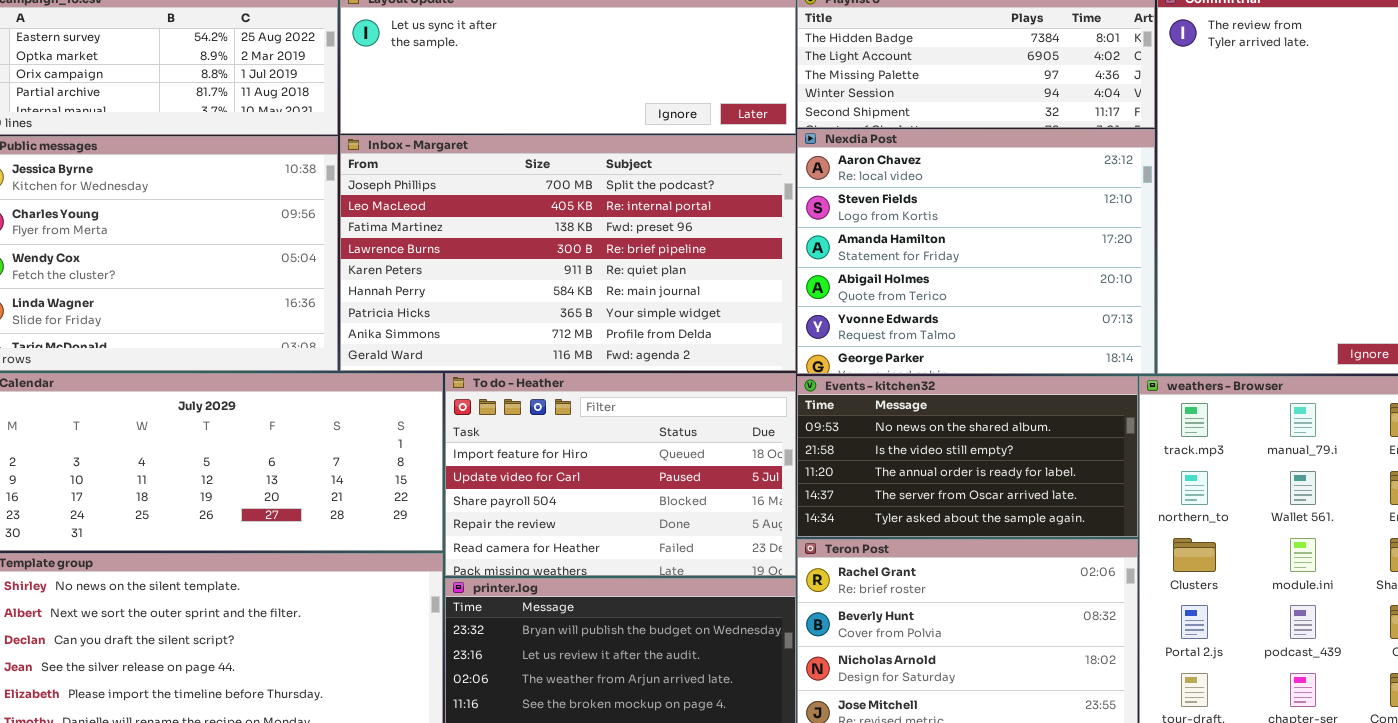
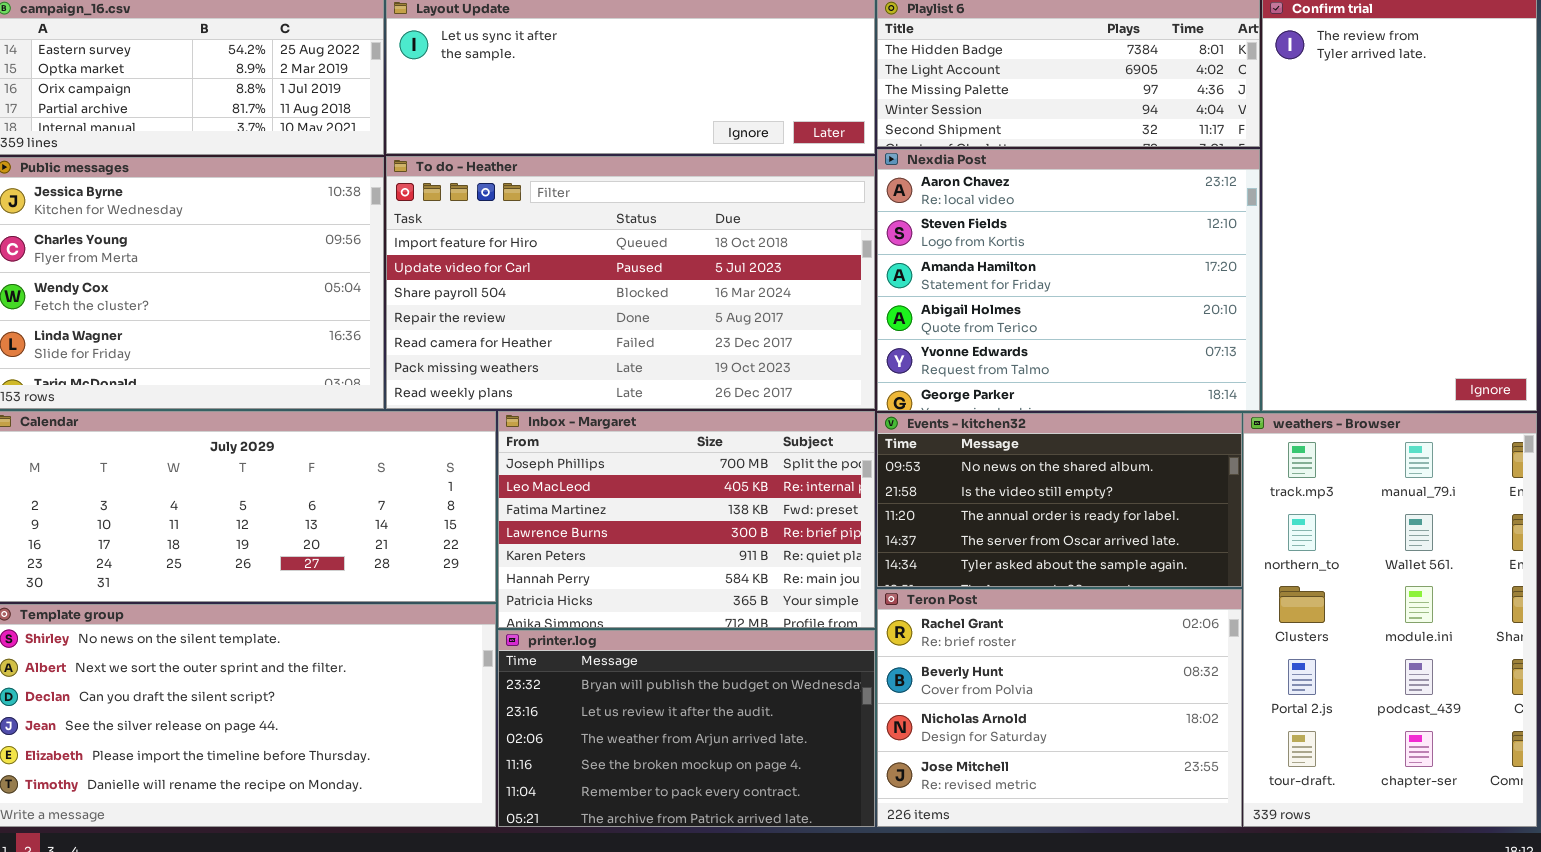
Inbox - Margaret: [340,135,796,371] -> [498,411,875,628], moved, resized
To do - Heather: [445,373,796,576] -> [386,156,875,409], moved, resized

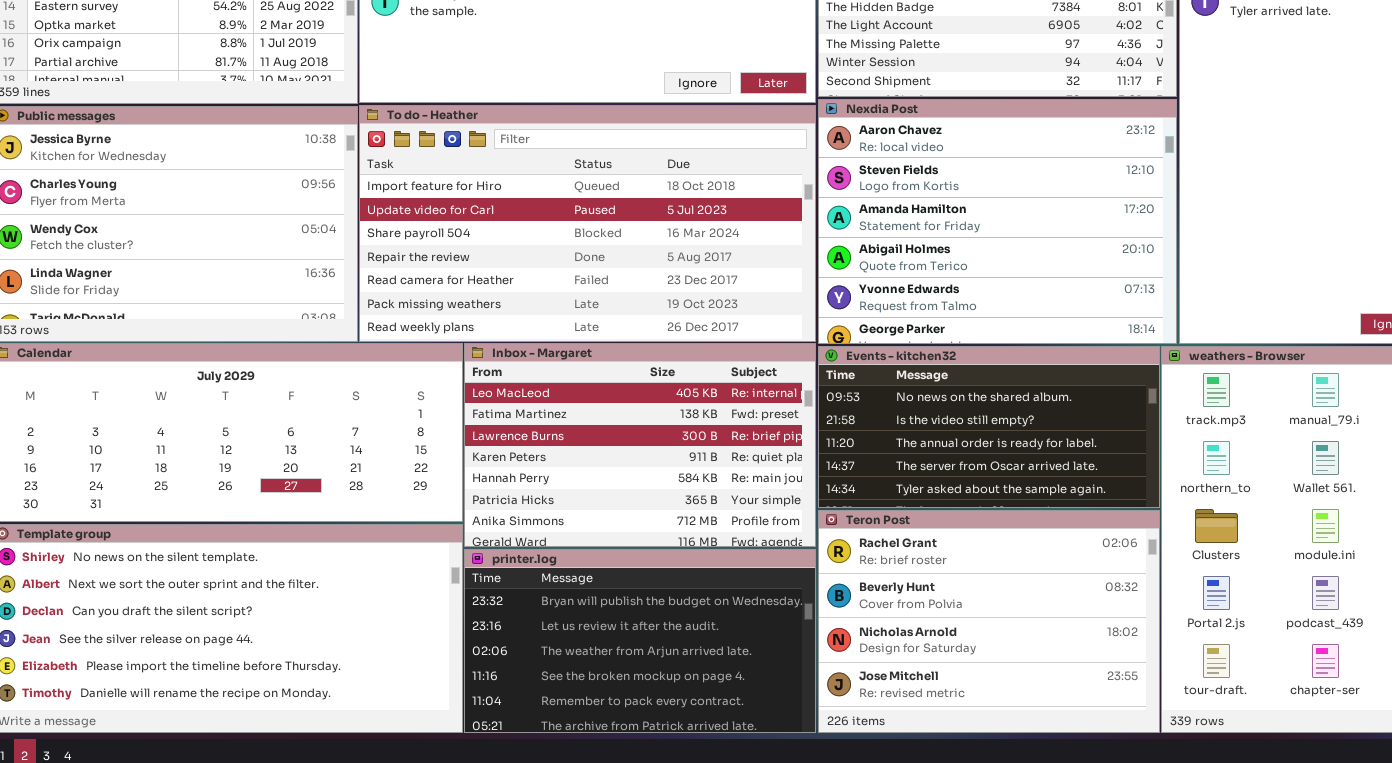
Inbox - Margaret: [498,411,875,628] -> [464,343,816,547], scrolled down 1 row

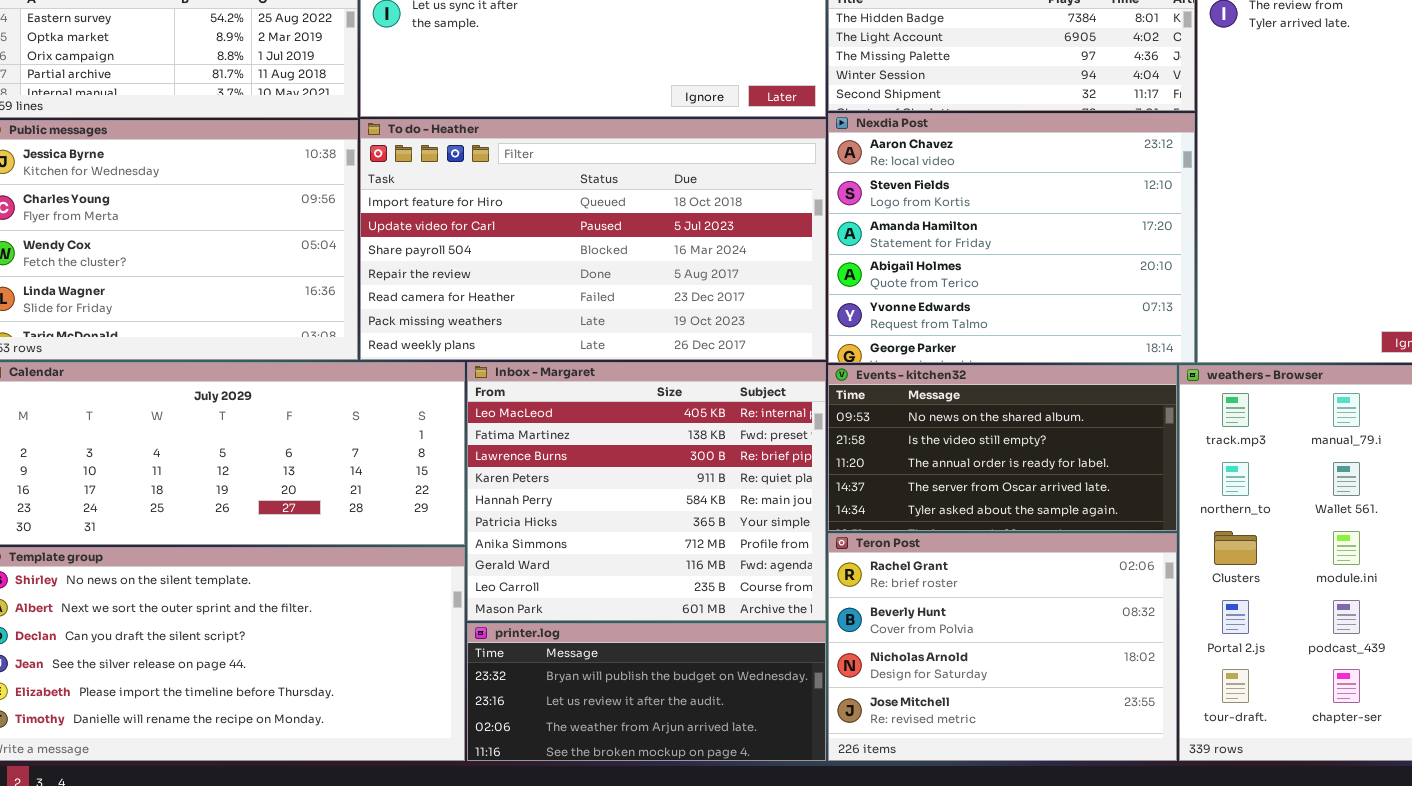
Inbox - Margaret: [464,343,816,547] -> [467,362,826,621], resized
printer.log: [464,549,816,733] -> [467,623,826,761], resized

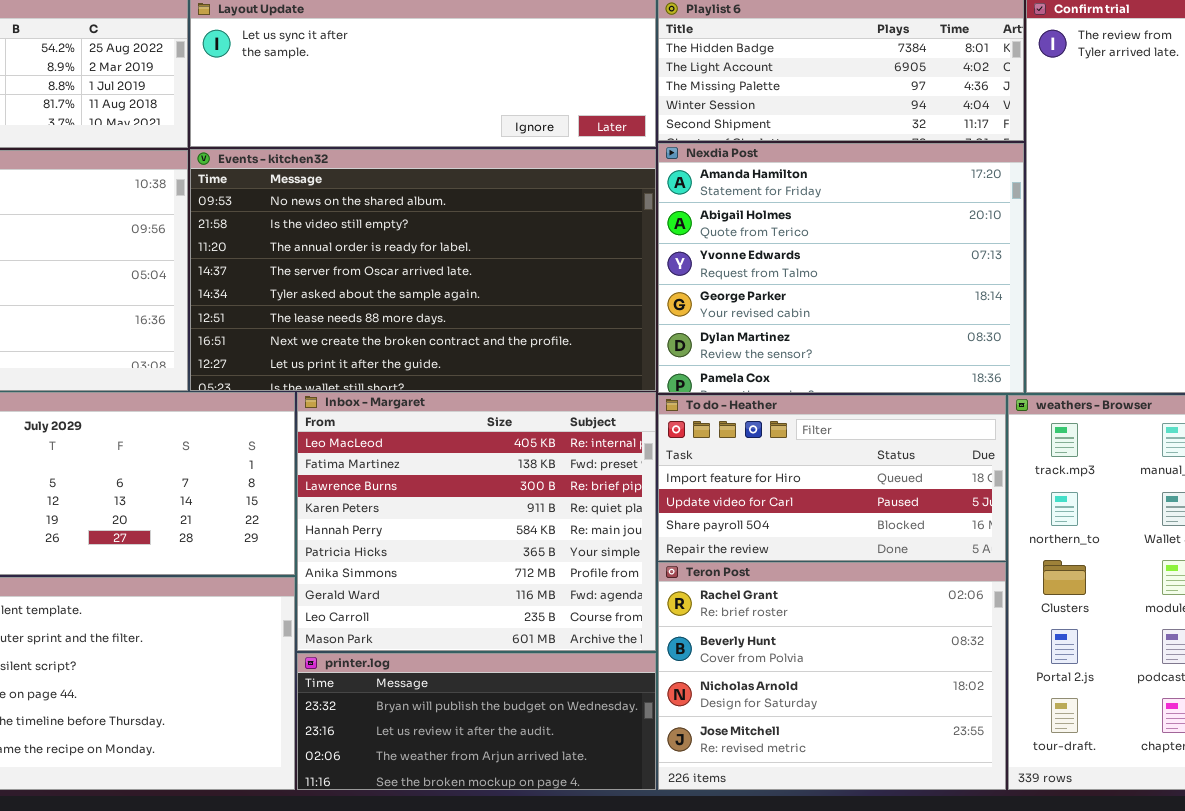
Nexdia Post: [828,113,1195,363] -> [658,143,1024,393], scrolled down 2 rows
To do - Heather: [360,119,826,360] -> [658,395,1006,561], moved, resized
Events - kitchen32: [828,365,1177,531] -> [190,149,656,391], moved, resized

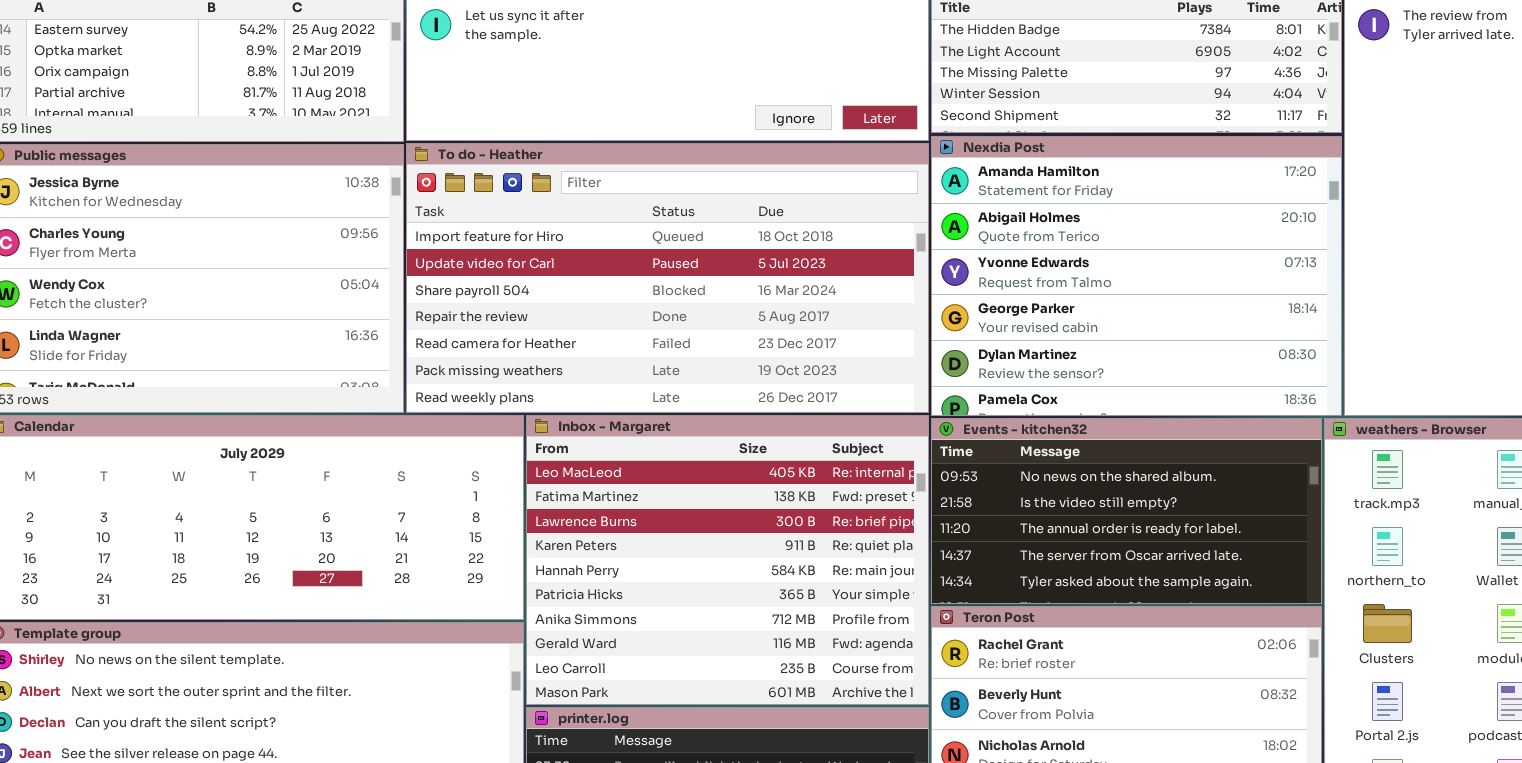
Events - kitchen32: [190,149,656,391] -> [931,418,1322,604], moved, resized
To do - Heather: [658,395,1006,561] -> [406,143,929,413], moved, resized

